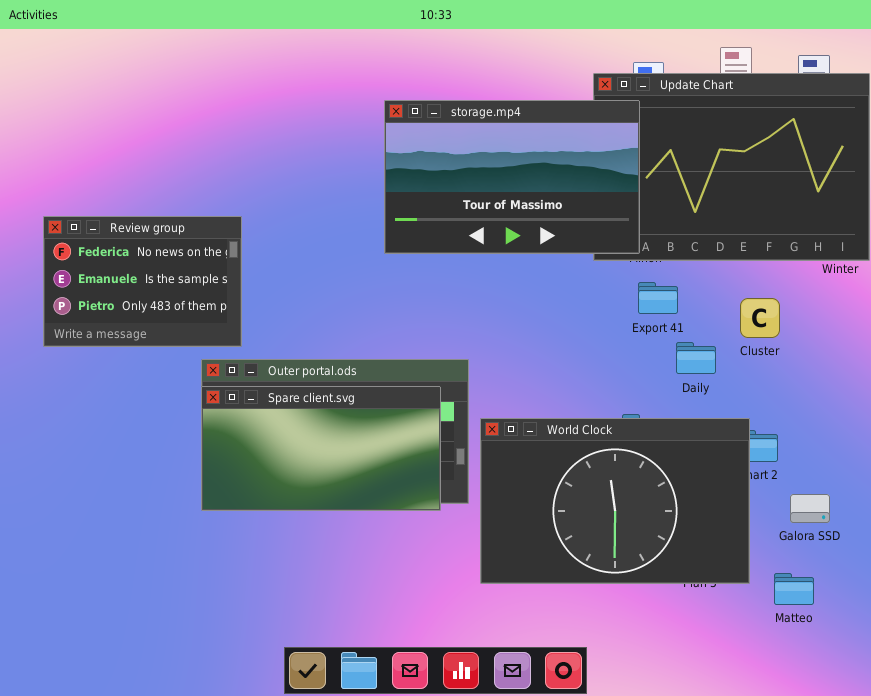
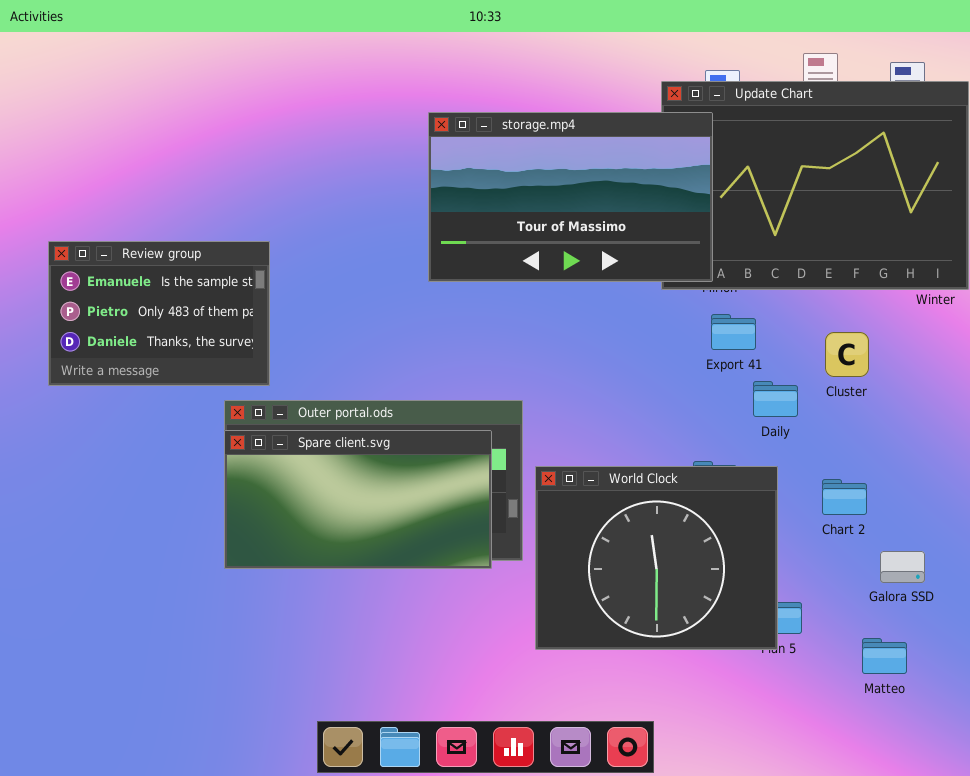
Review group: [43,216,242,347] -> [48,241,270,386], scrolled down 1 row
World Clock: [480,418,750,584] -> [535,466,778,650], resized

